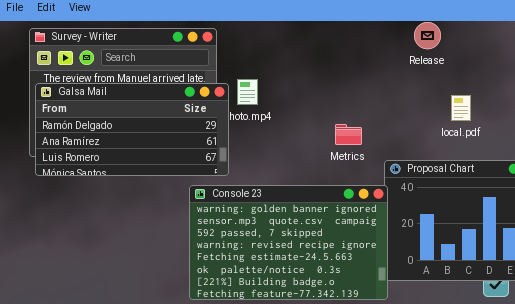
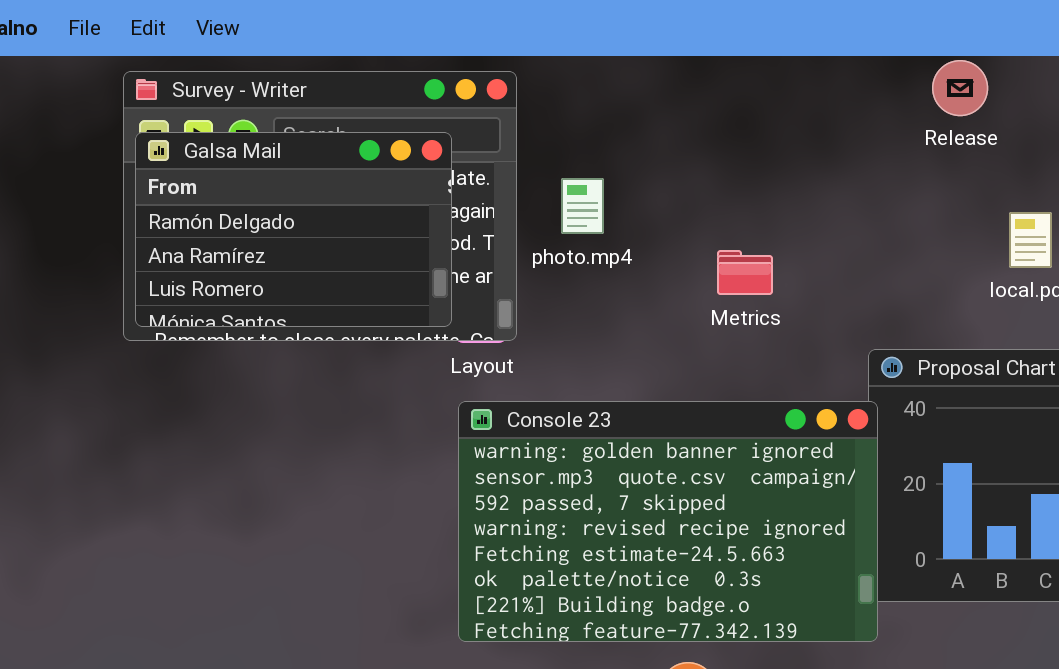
Galsa Mail: [35,83,229,176] -> [135,132,452,327], moved, resized
Metrics: [335,124,362,145] -> [717,250,773,295], moved

